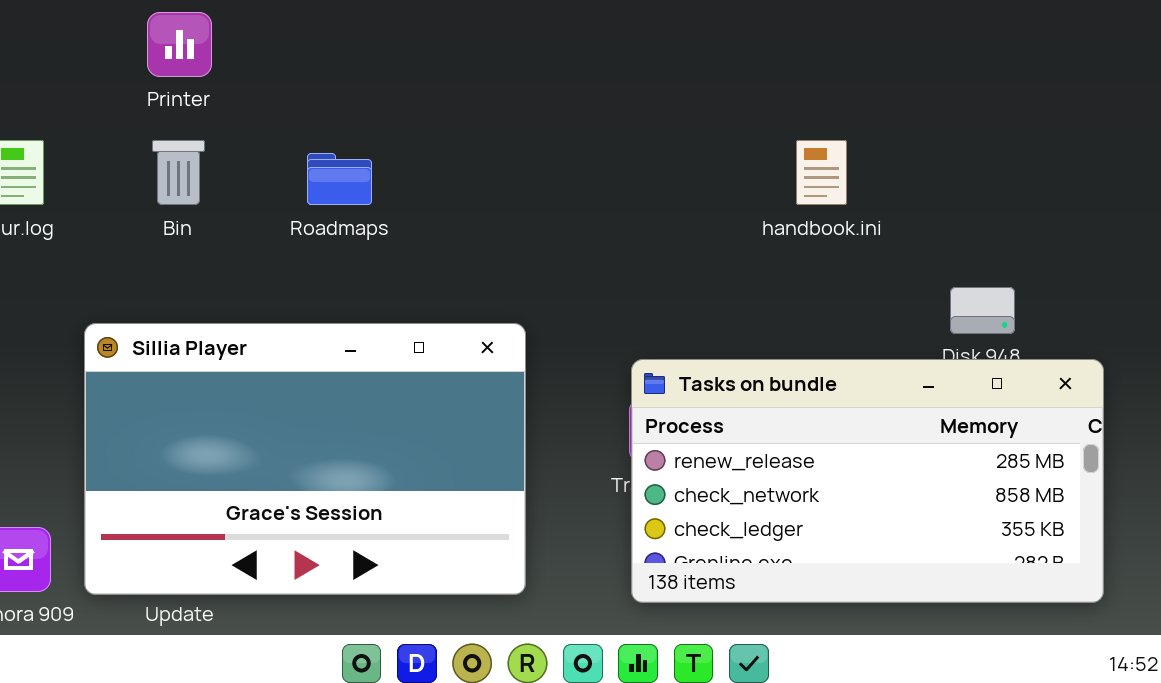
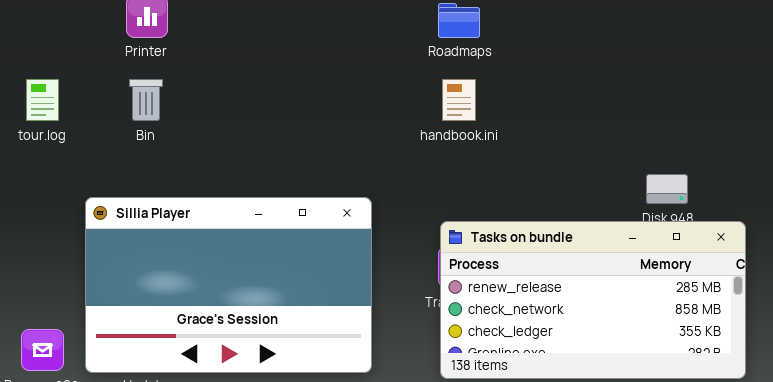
handbook.ini: [796,140,847,205] -> [442,79,476,121], moved
Roadmaps: [307,153,372,205] -> [438,3,480,38], moved

